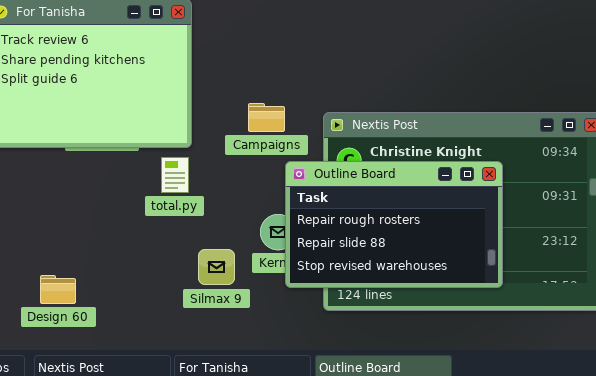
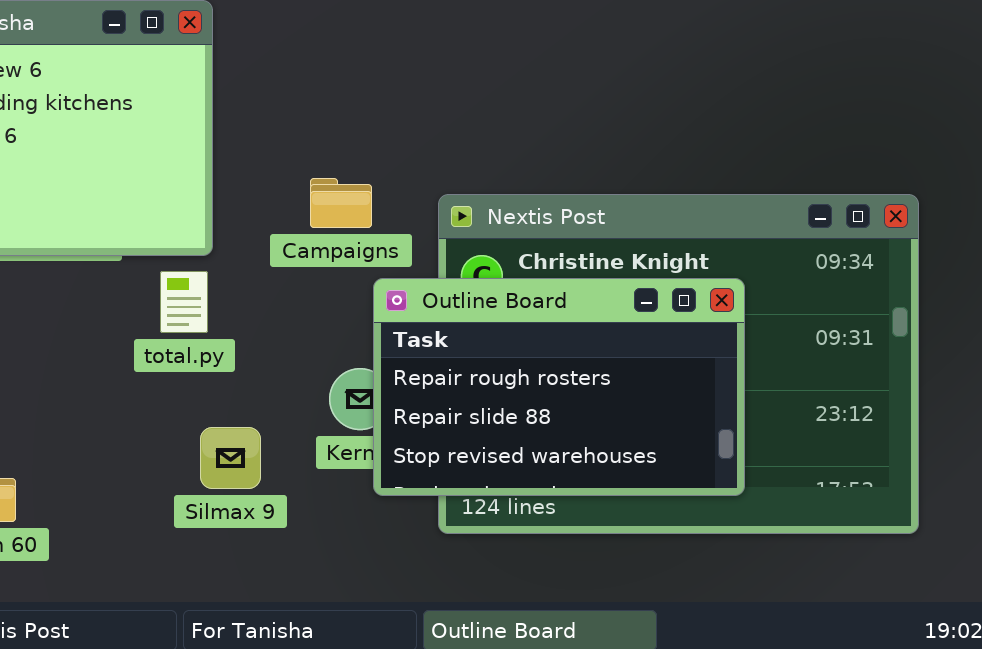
Silmax 9: [198,249,235,285] -> [200,427,261,489], moved

